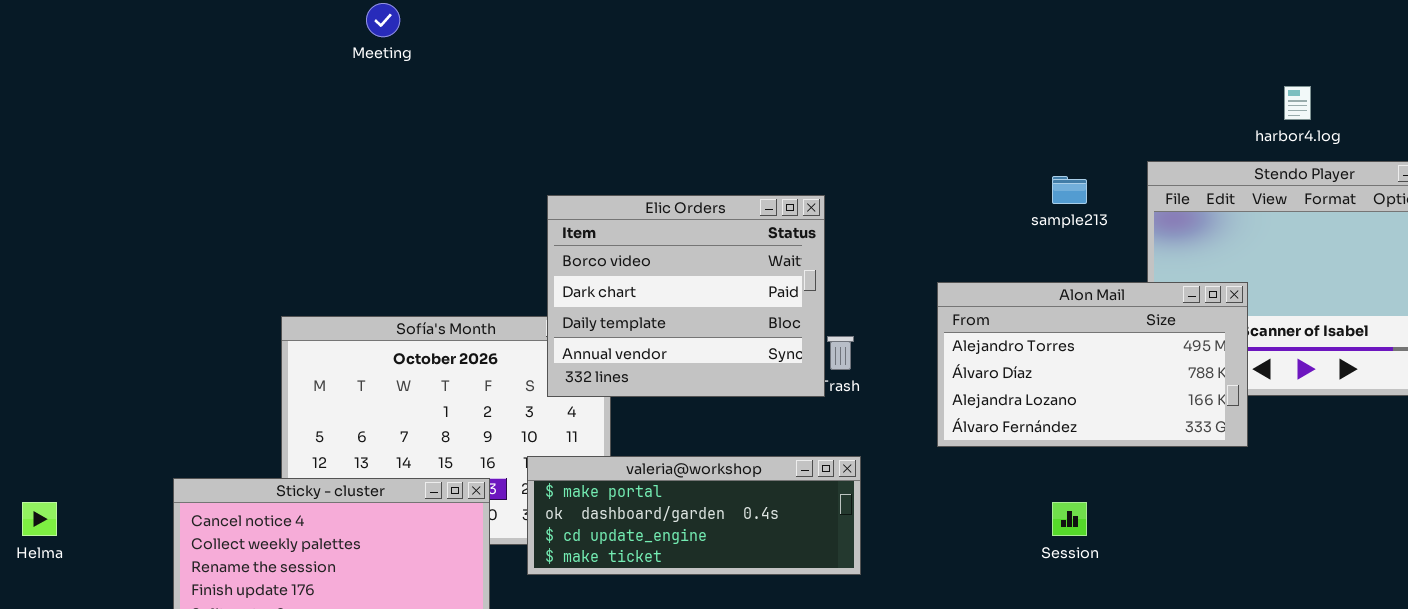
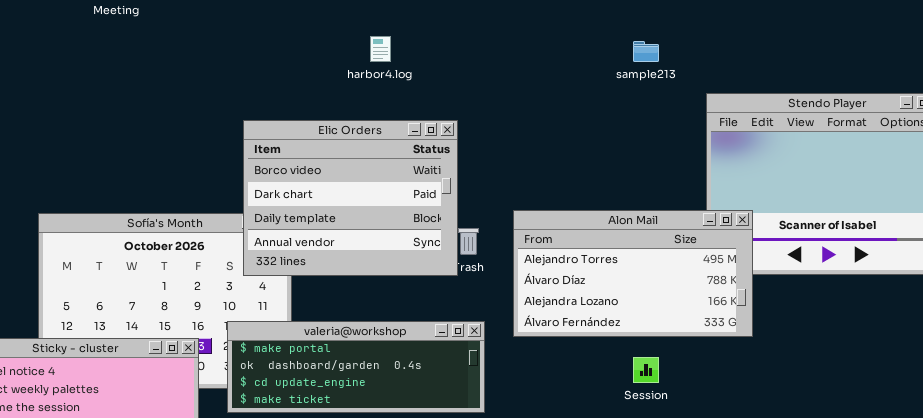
harbor4.log: [1284,86,1311,120] -> [370,36,391,62], moved
sample213: [1052,176,1087,204] -> [633,41,659,62], moved
Alon Mail: [937,282,1248,447] -> [513,210,753,337], moved

